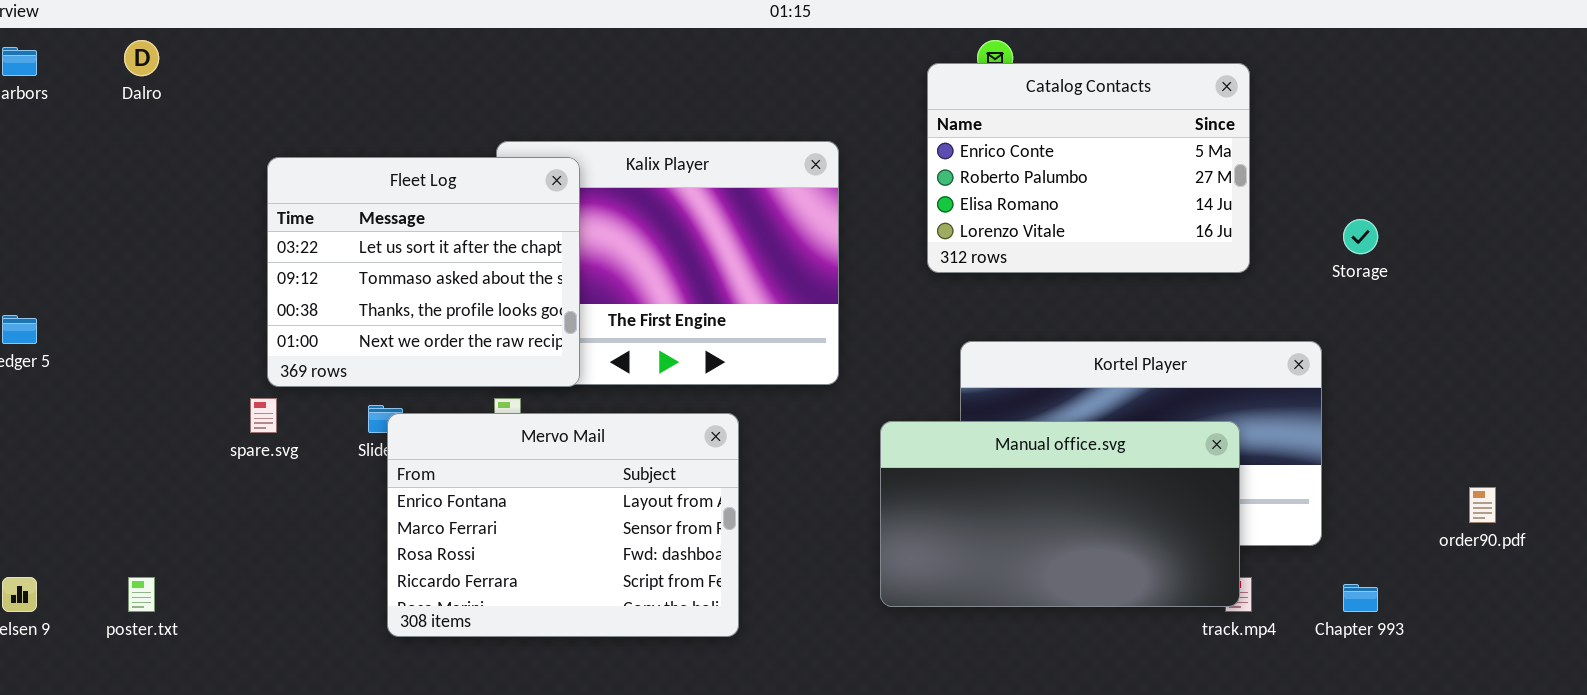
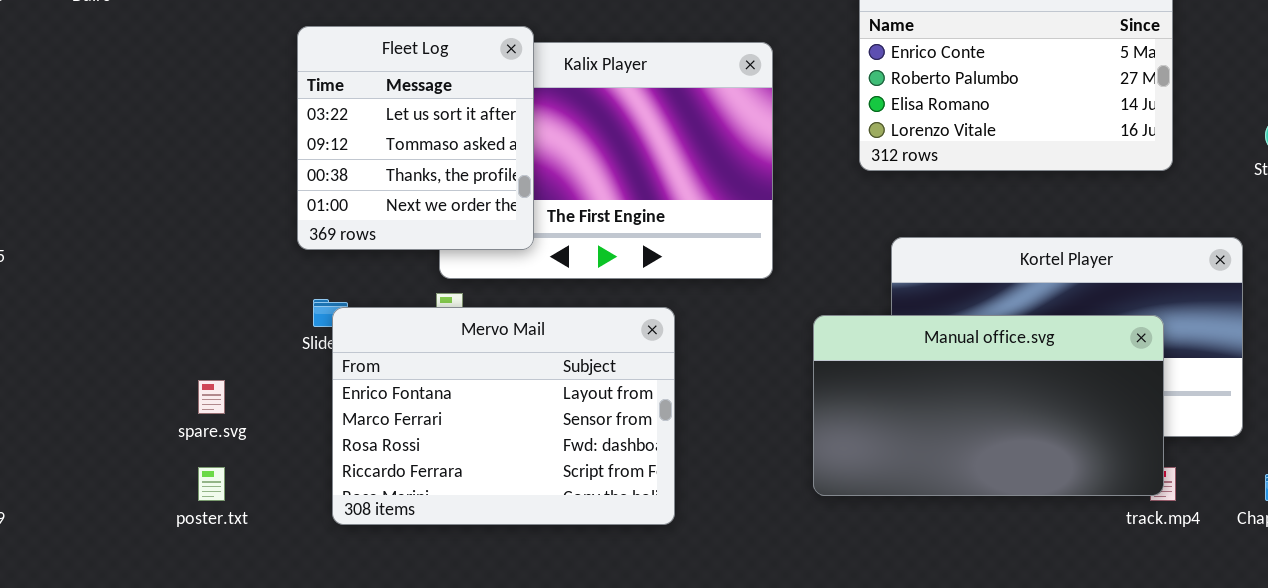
Fleet Log: [267,157,580,387] -> [297,26,534,250], moved, resized
spare.svg: [250,398,277,433] -> [198,380,225,414], moved
poster.txt: [128,577,155,612] -> [198,467,225,501], moved

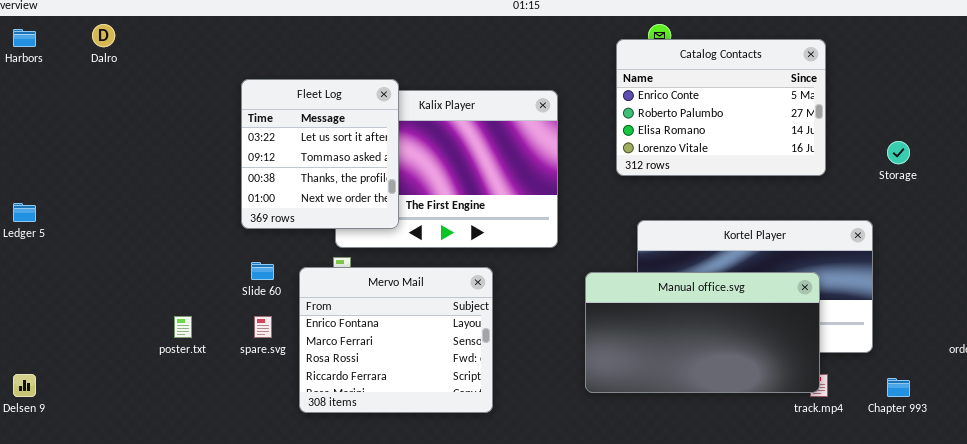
Mervo Mail: [332,307,675,525] -> [299,267,493,413], resized
spare.svg: [198,380,225,414] -> [254,316,272,338], moved
poster.txt: [198,467,225,501] -> [174,316,192,338], moved

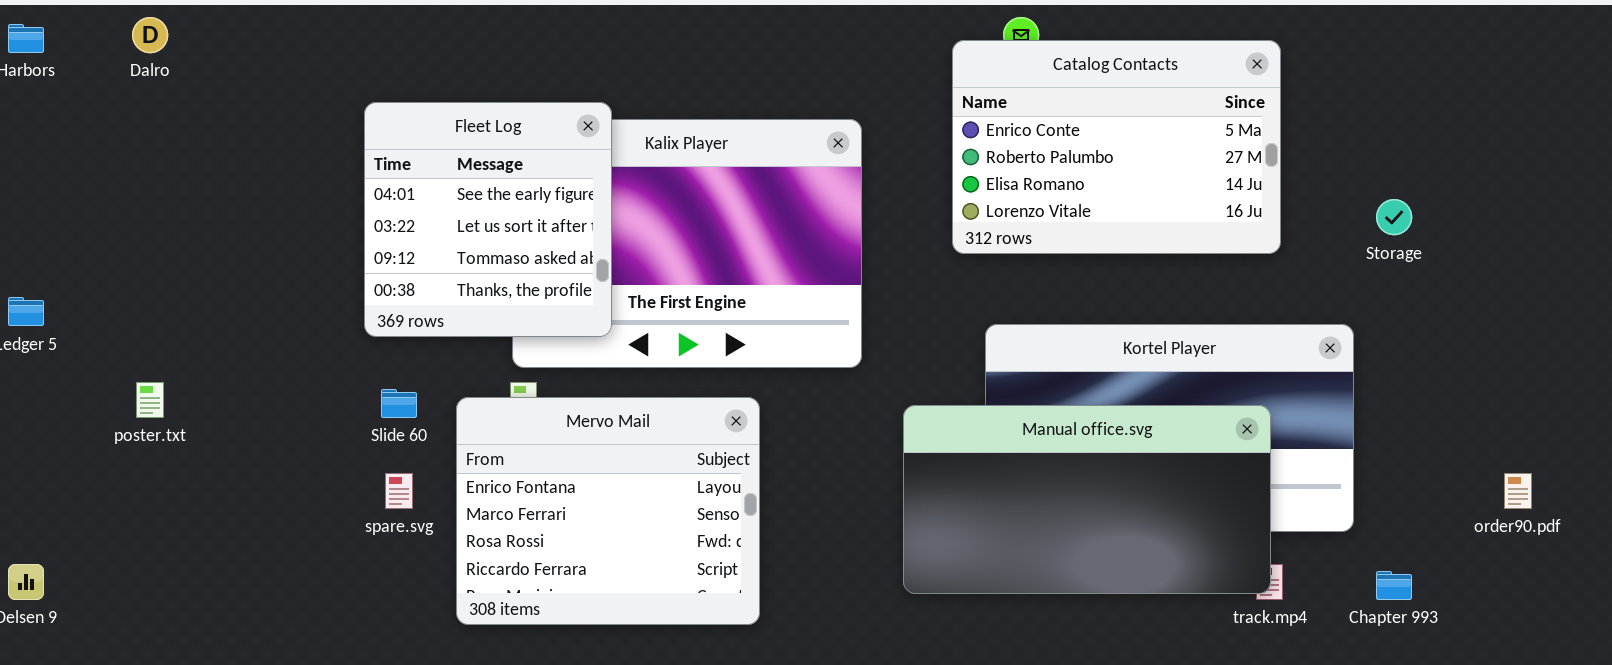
Fleet Log: [241,79,399,229] -> [364,102,612,337], scrolled up 1 row
poster.txt: [174,316,192,338] -> [136,382,164,418], moved

